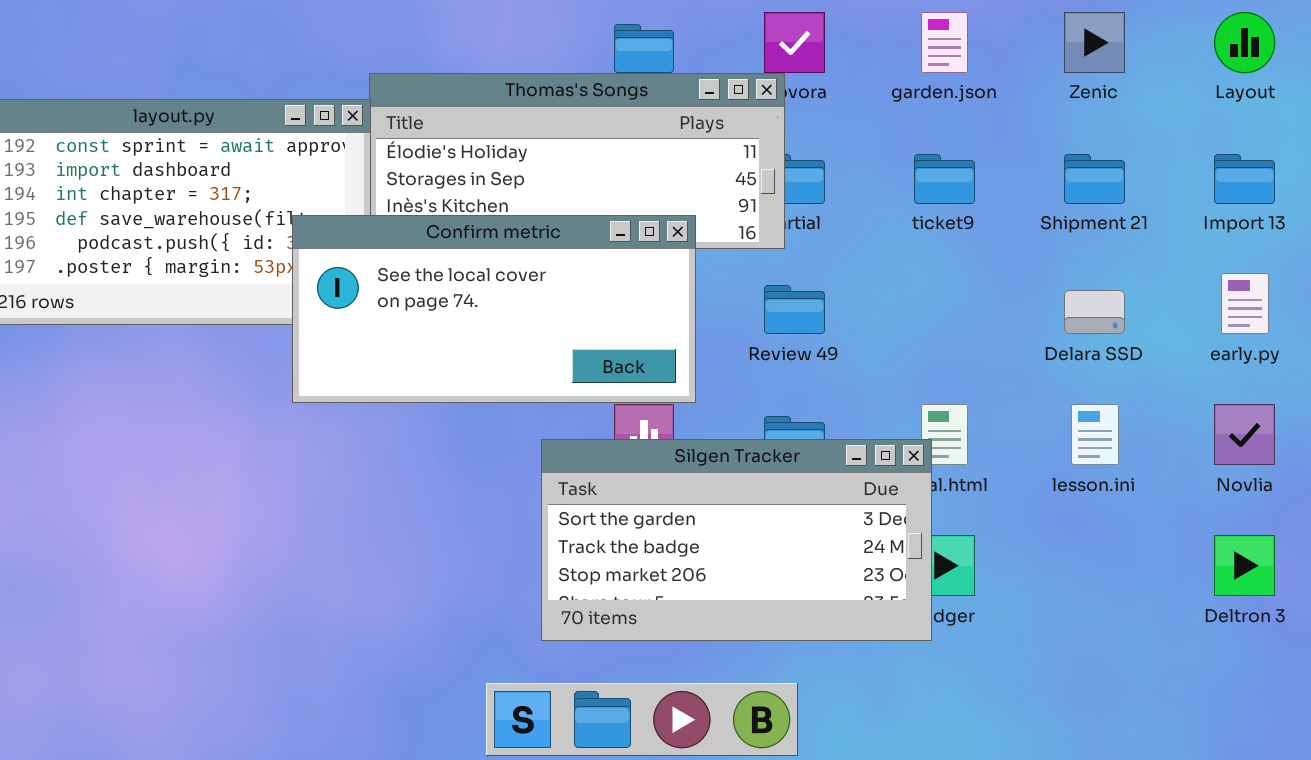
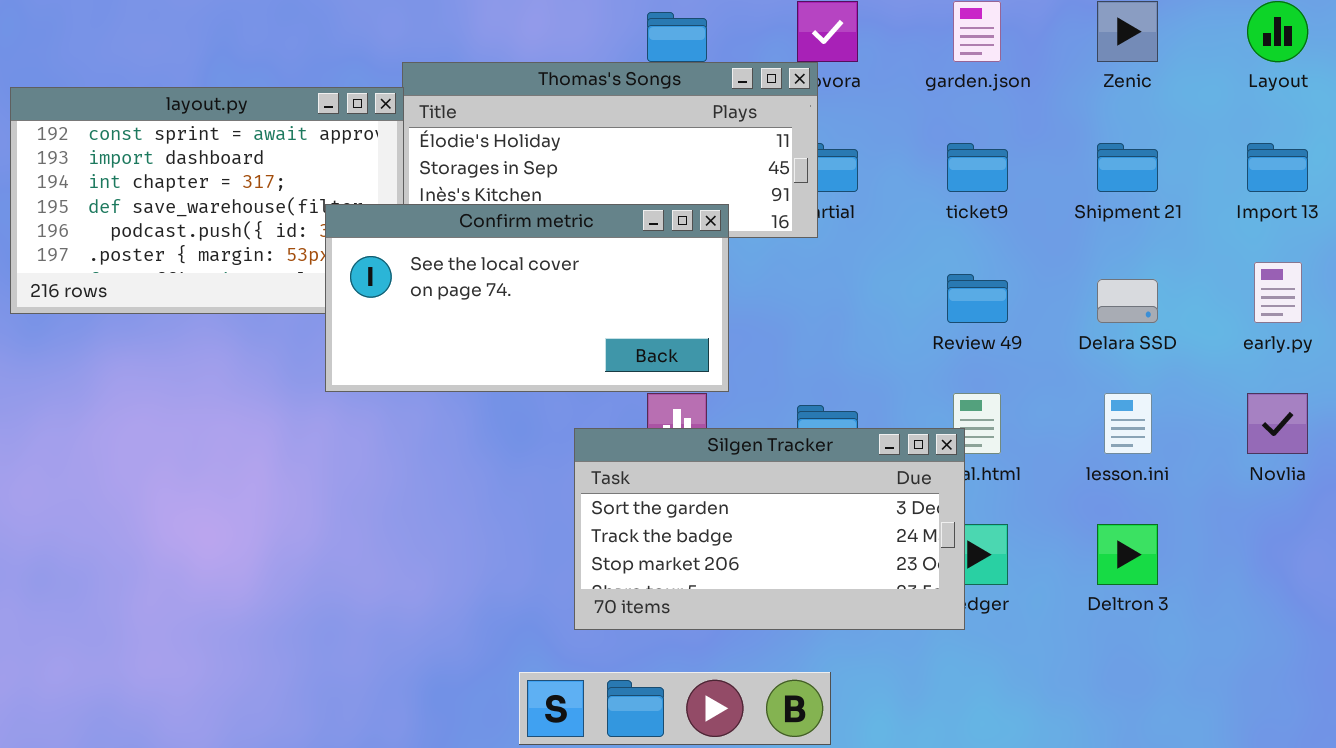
Review 49: [764,285,825,334] -> [947,274,1008,323], moved
Deltron 3: [1214,535,1275,596] -> [1097,524,1158,585], moved

